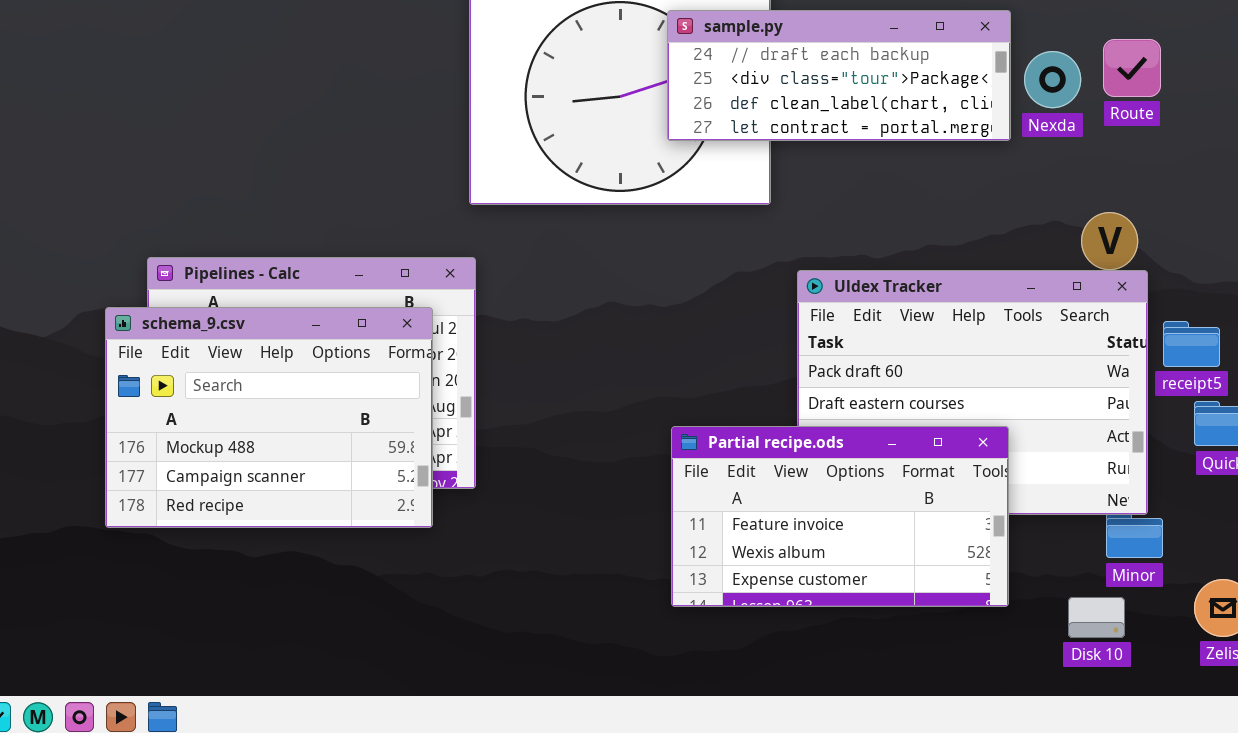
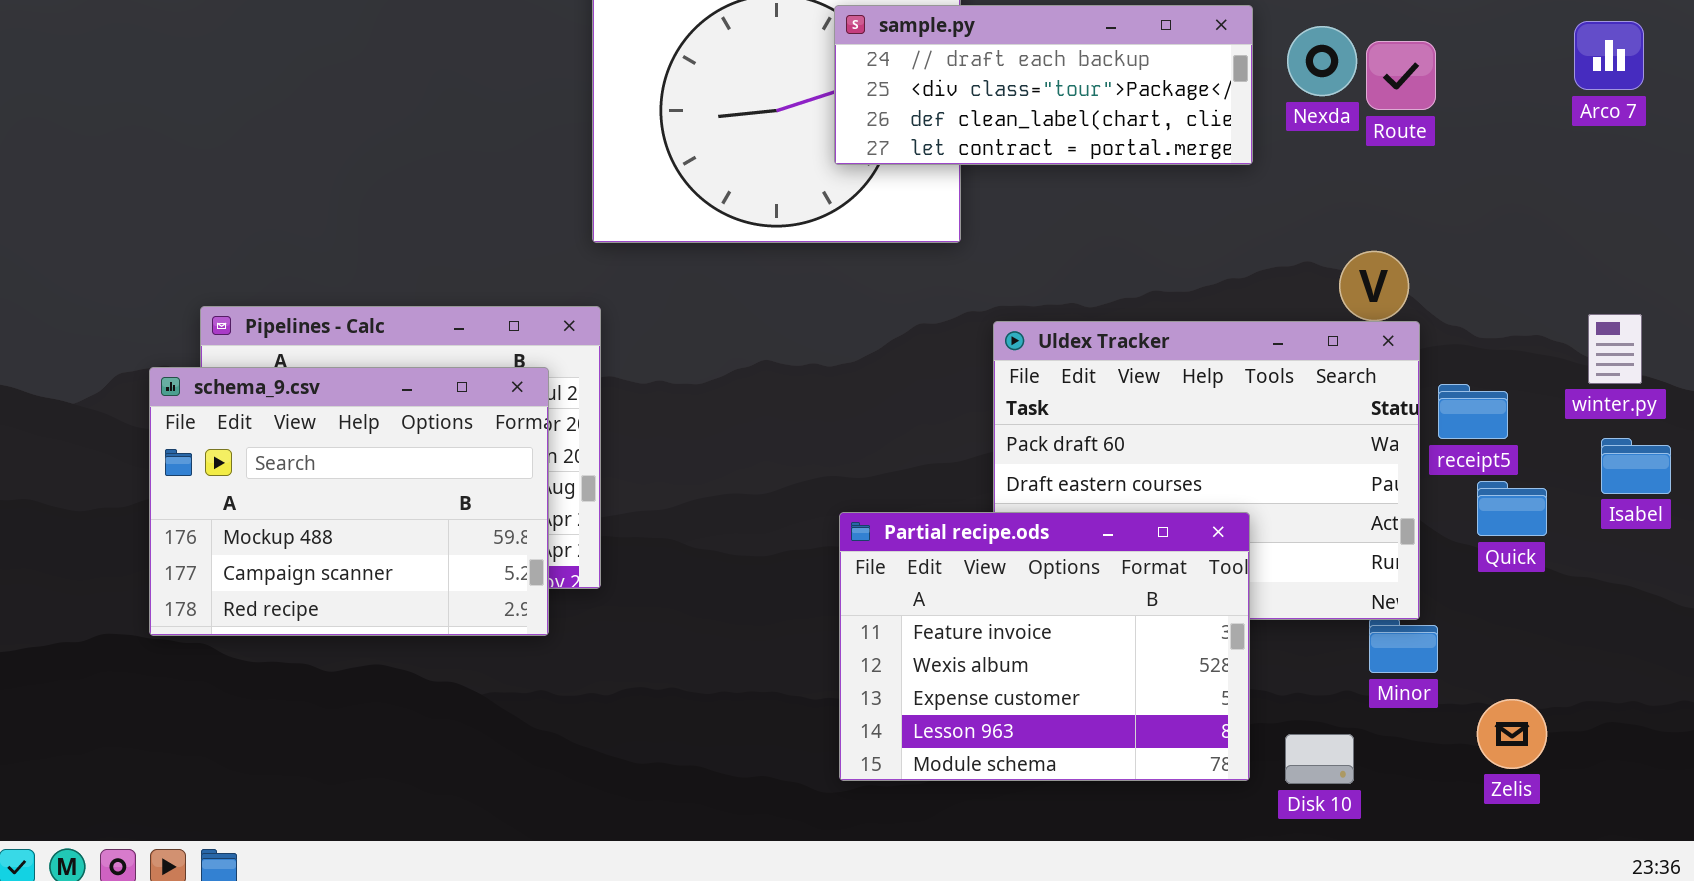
Nexda: [1024,51,1081,108] -> [1287,26,1357,96], moved
Partial recipe.ods: [671,426,1009,607] -> [839,512,1250,781], resized
Disk 10: [1068,597,1125,638] -> [1285,734,1354,784], moved

